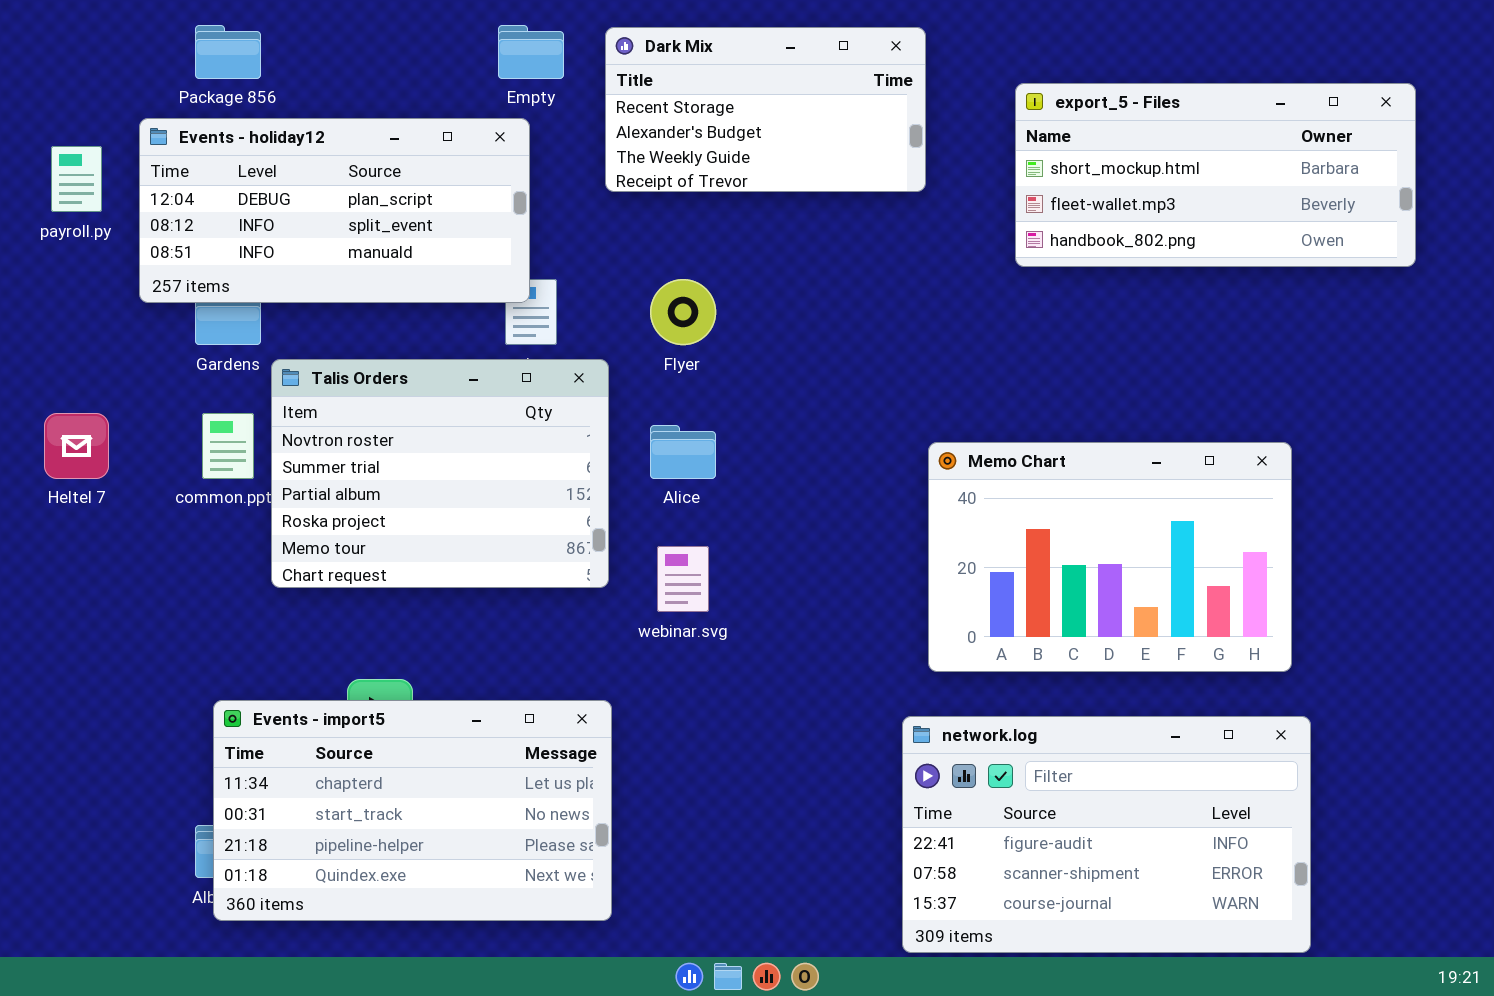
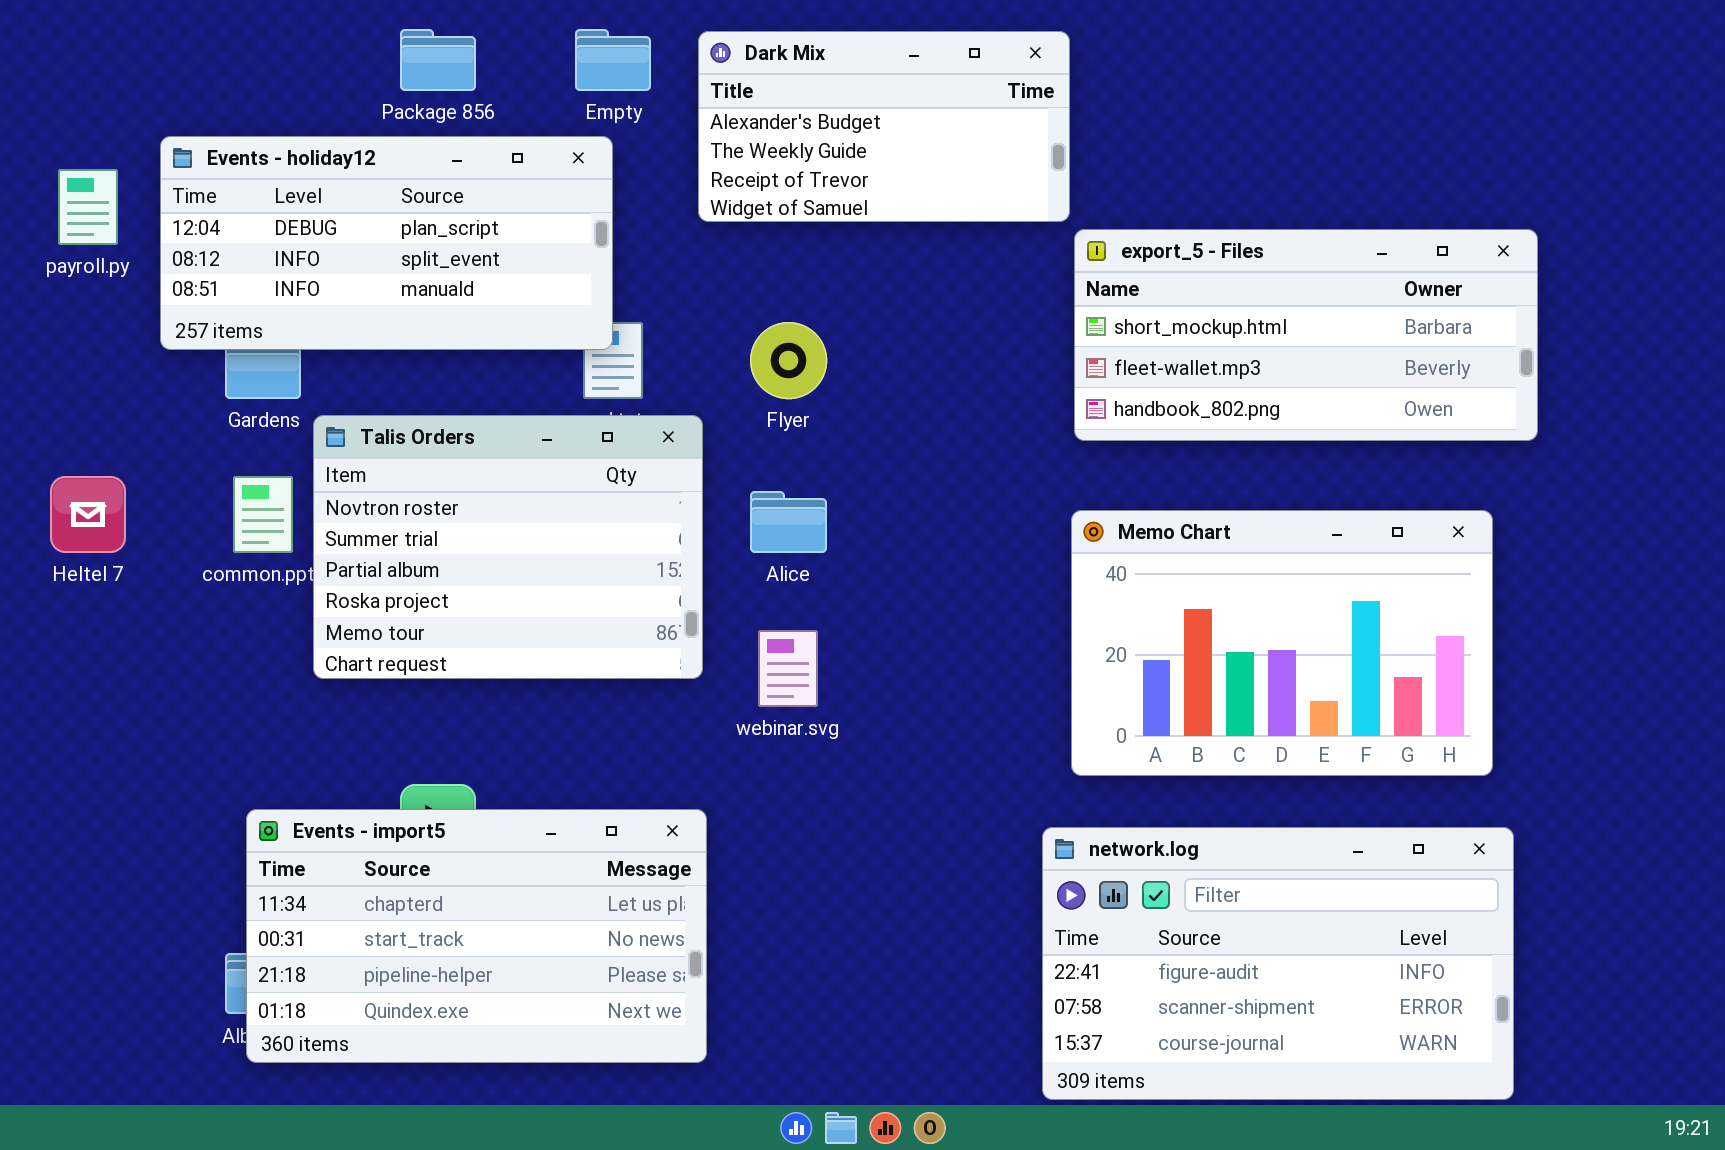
Package 856: [195,25,261,79] -> [400,29,476,91], moved
Dark Mix: [605,27,926,192] -> [698,31,1070,222], scrolled down 1 row
export_5 - Files: [1015,83,1416,267] -> [1074,229,1538,441], moved

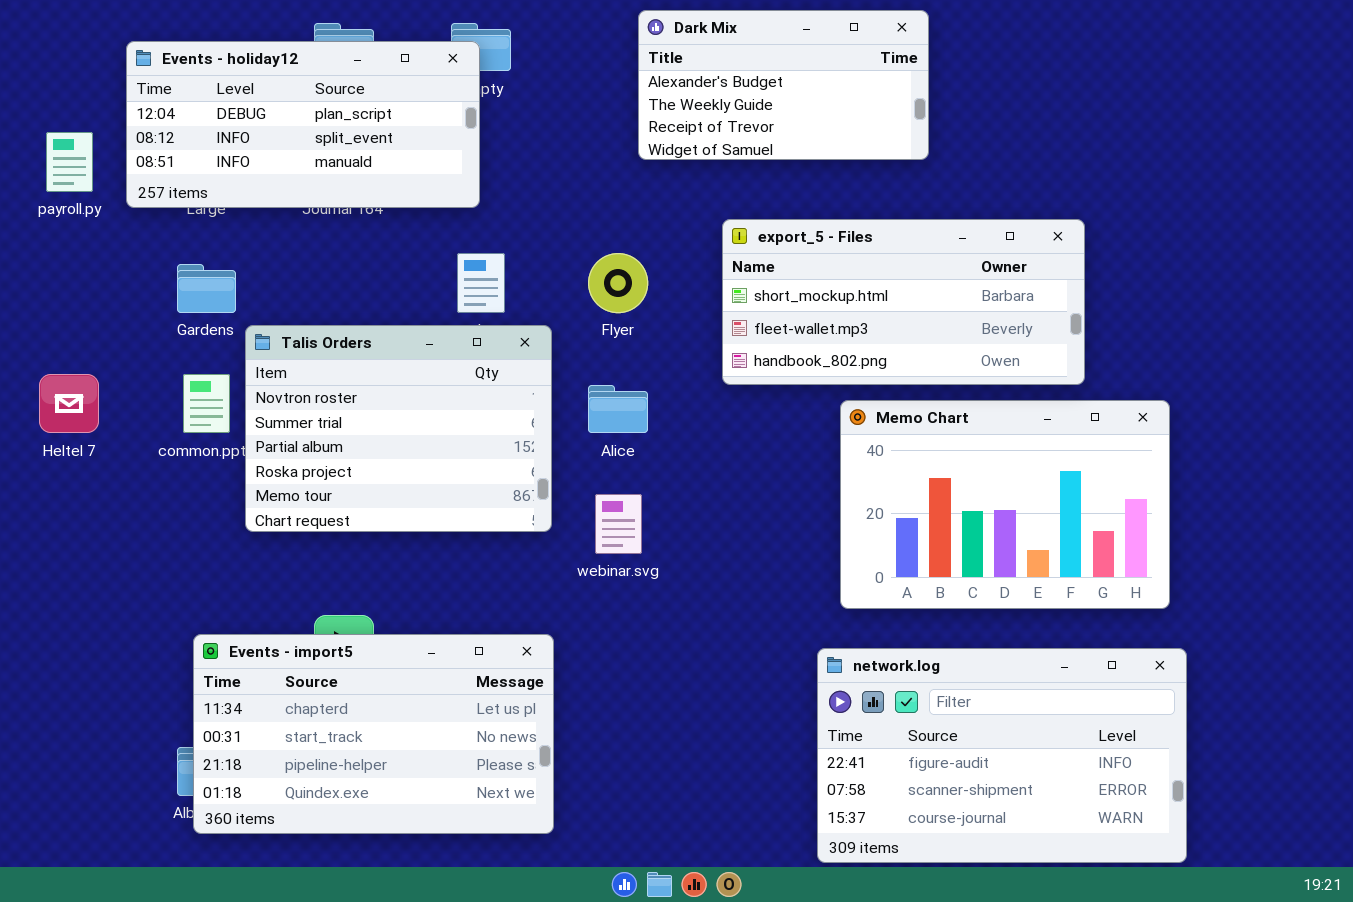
Dark Mix: [698,31,1070,222] -> [638,10,929,160], moved
Events - holiday12: [160,136,613,350] -> [126,41,480,208], moved
export_5 - Files: [1074,229,1538,441] -> [722,219,1085,385], moved

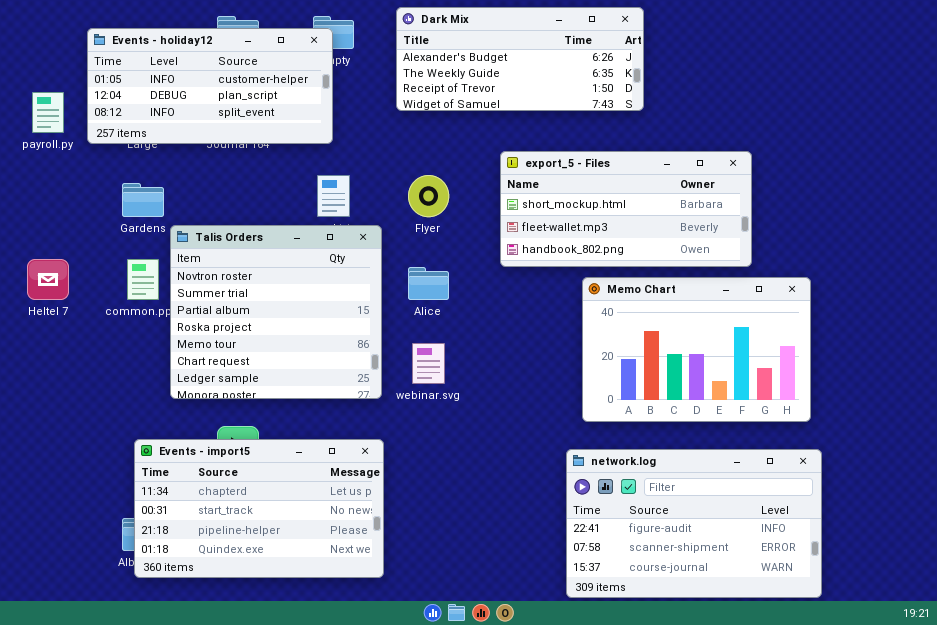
Dark Mix: [638,10,929,160] -> [396,7,644,111], resized
Events - holiday12: [126,41,480,208] -> [87,28,333,144], scrolled up 1 row
Talis Orders: [245,325,552,532] -> [170,225,382,399], resized

